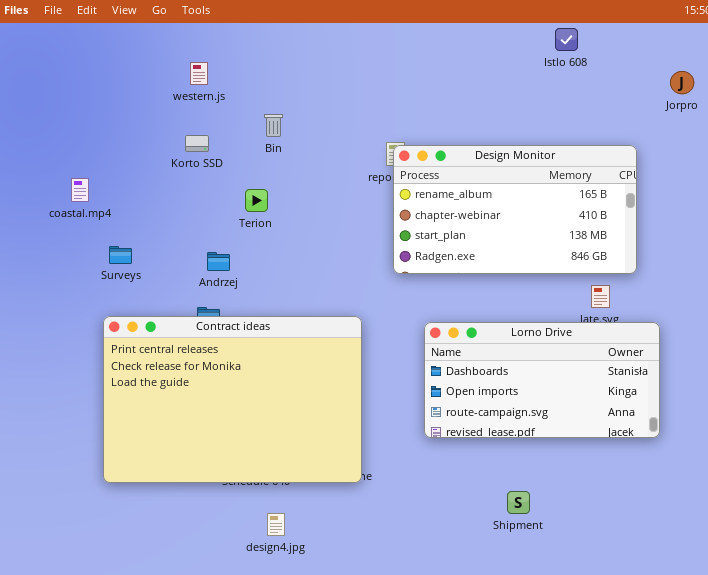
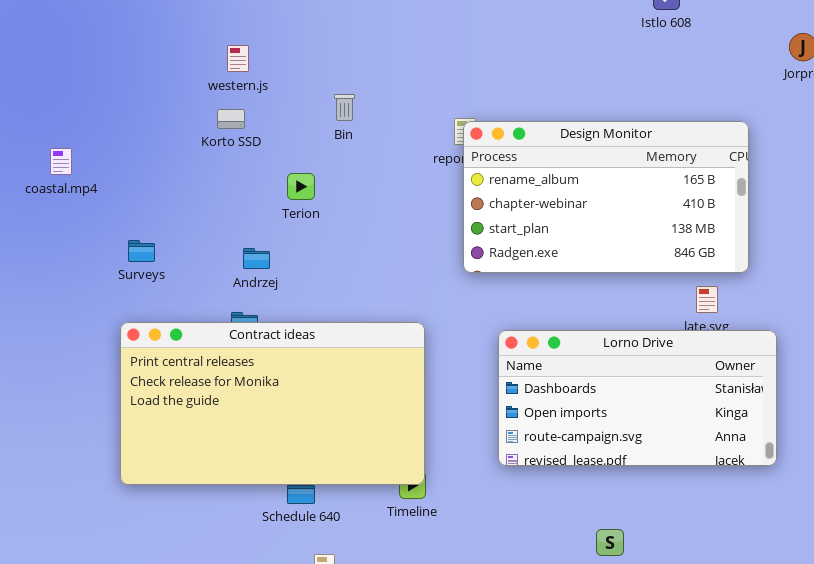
western.js: [190,62,208,85] -> [227,45,249,72], moved
Bin: [264,114,283,137] -> [334,94,355,121], moved
coastal.mp4: [71,178,89,202] -> [50,148,72,175], moved
Contract ideas: [103,316,362,483] -> [120,322,425,485], resized

